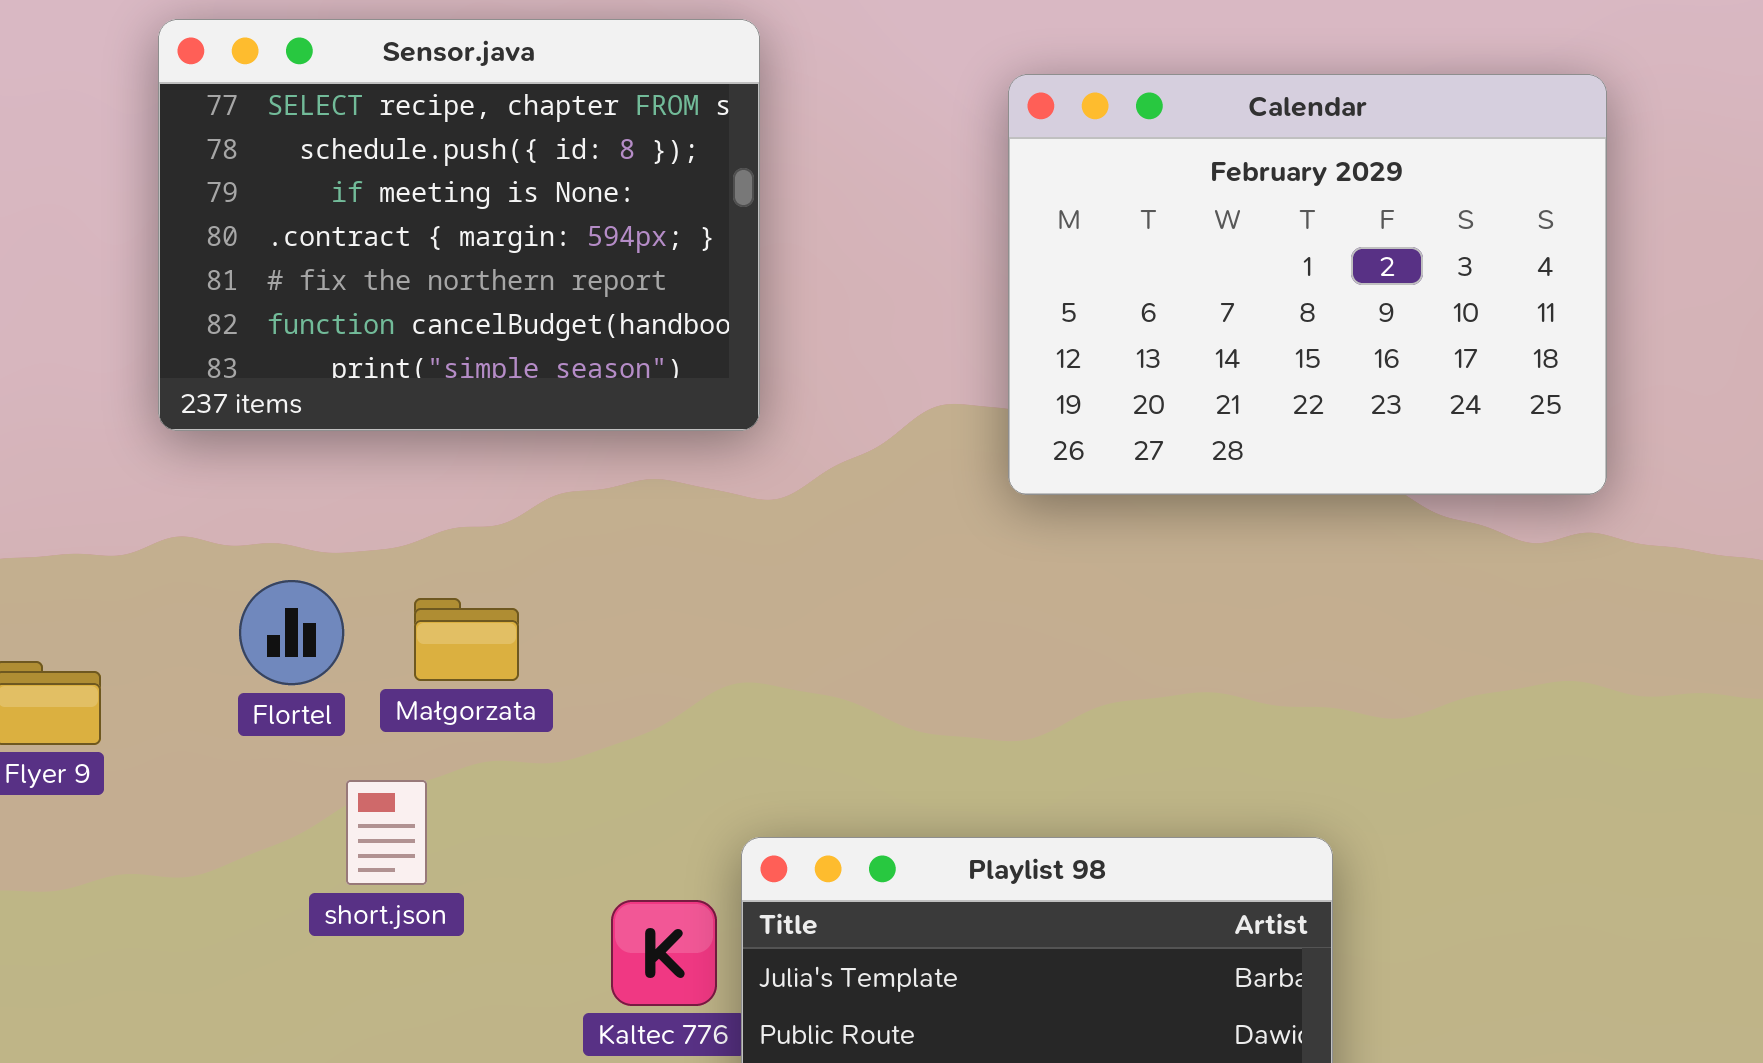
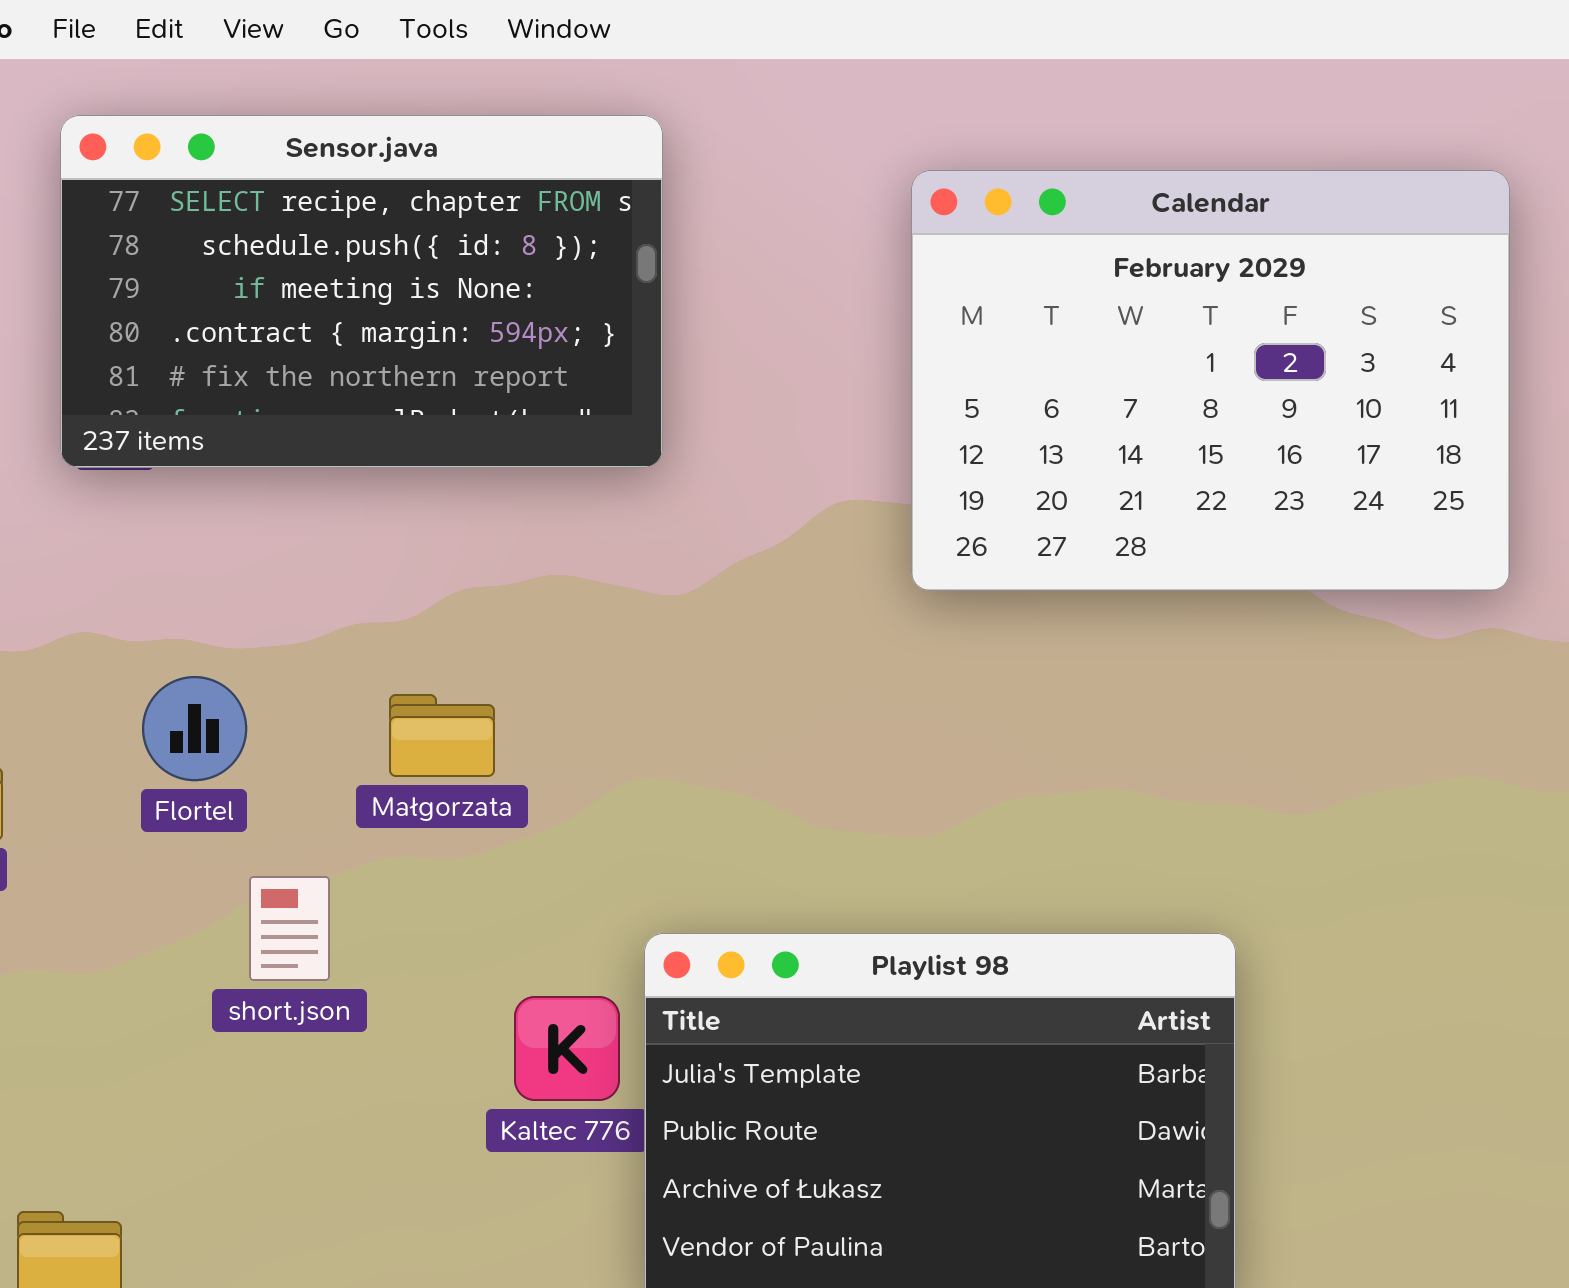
Sensor.java: [158,19,760,431] -> [60,115,663,468], resized
Małgorzata: [414,598,519,681] -> [389,694,495,777], moved

